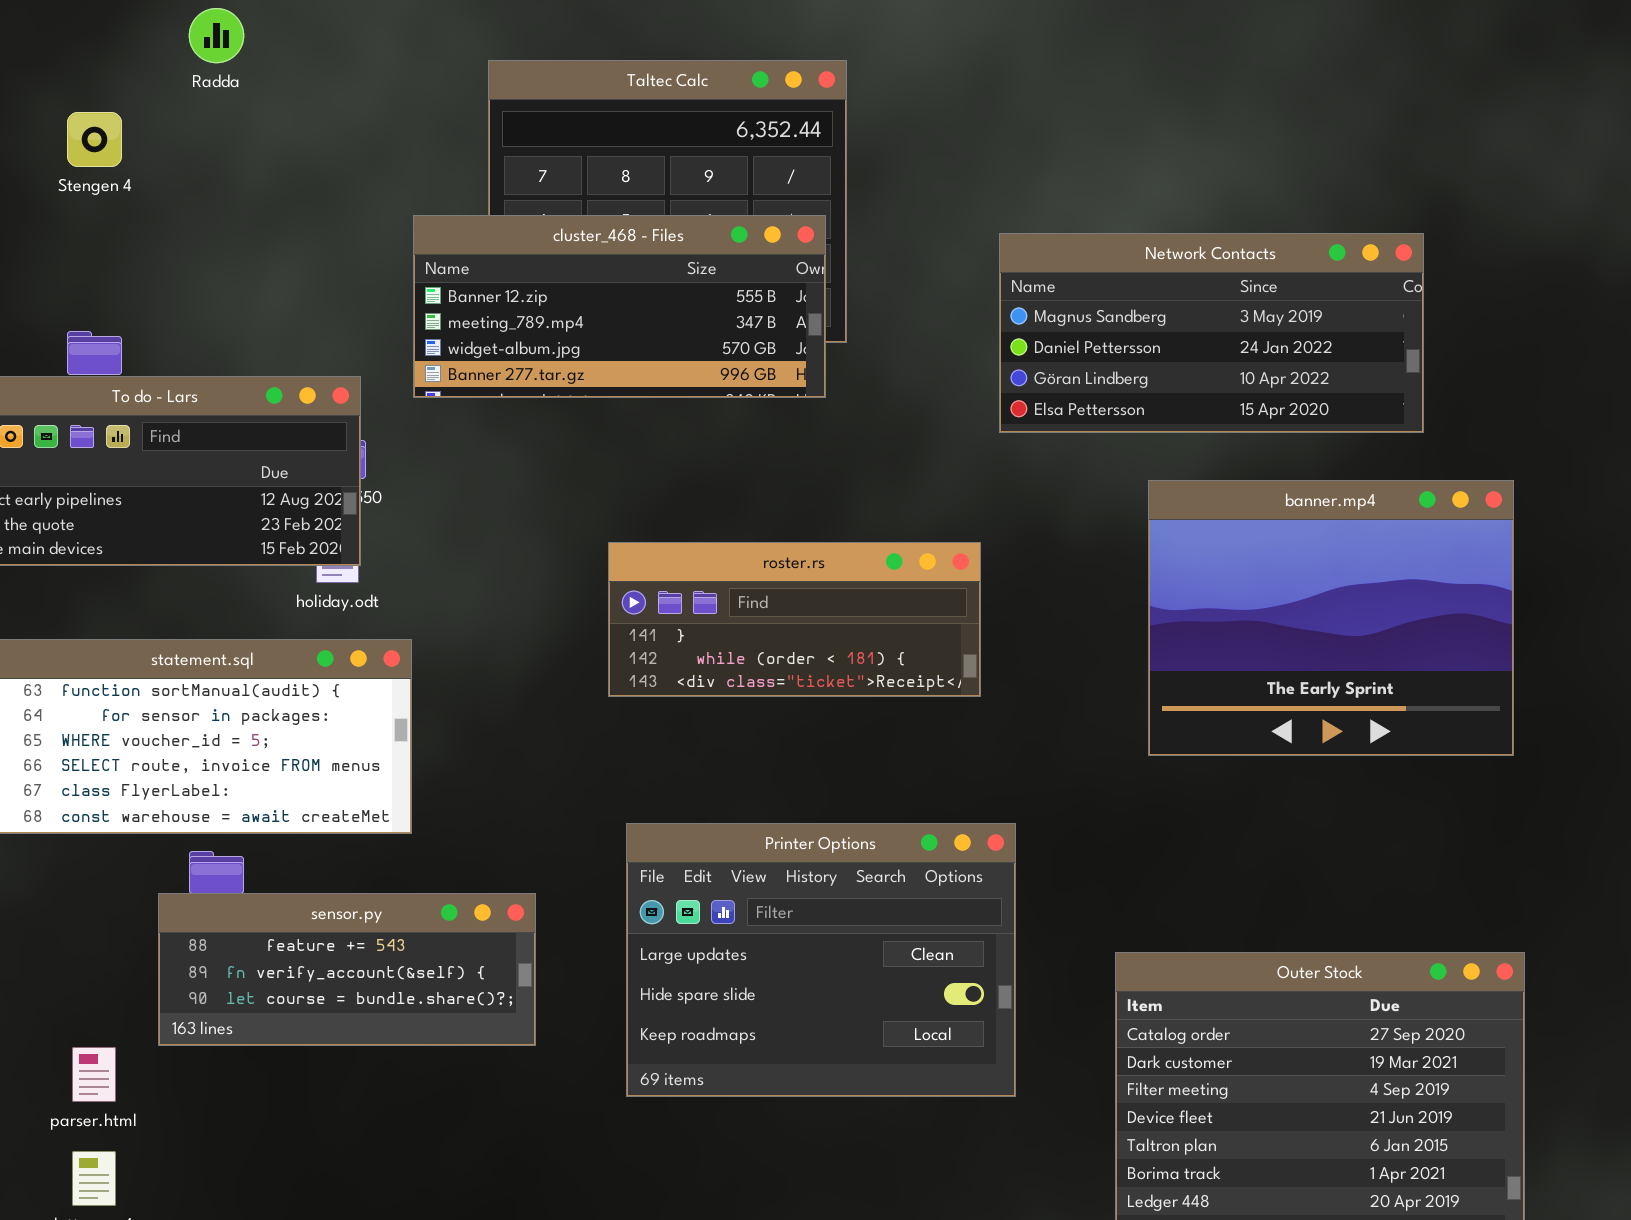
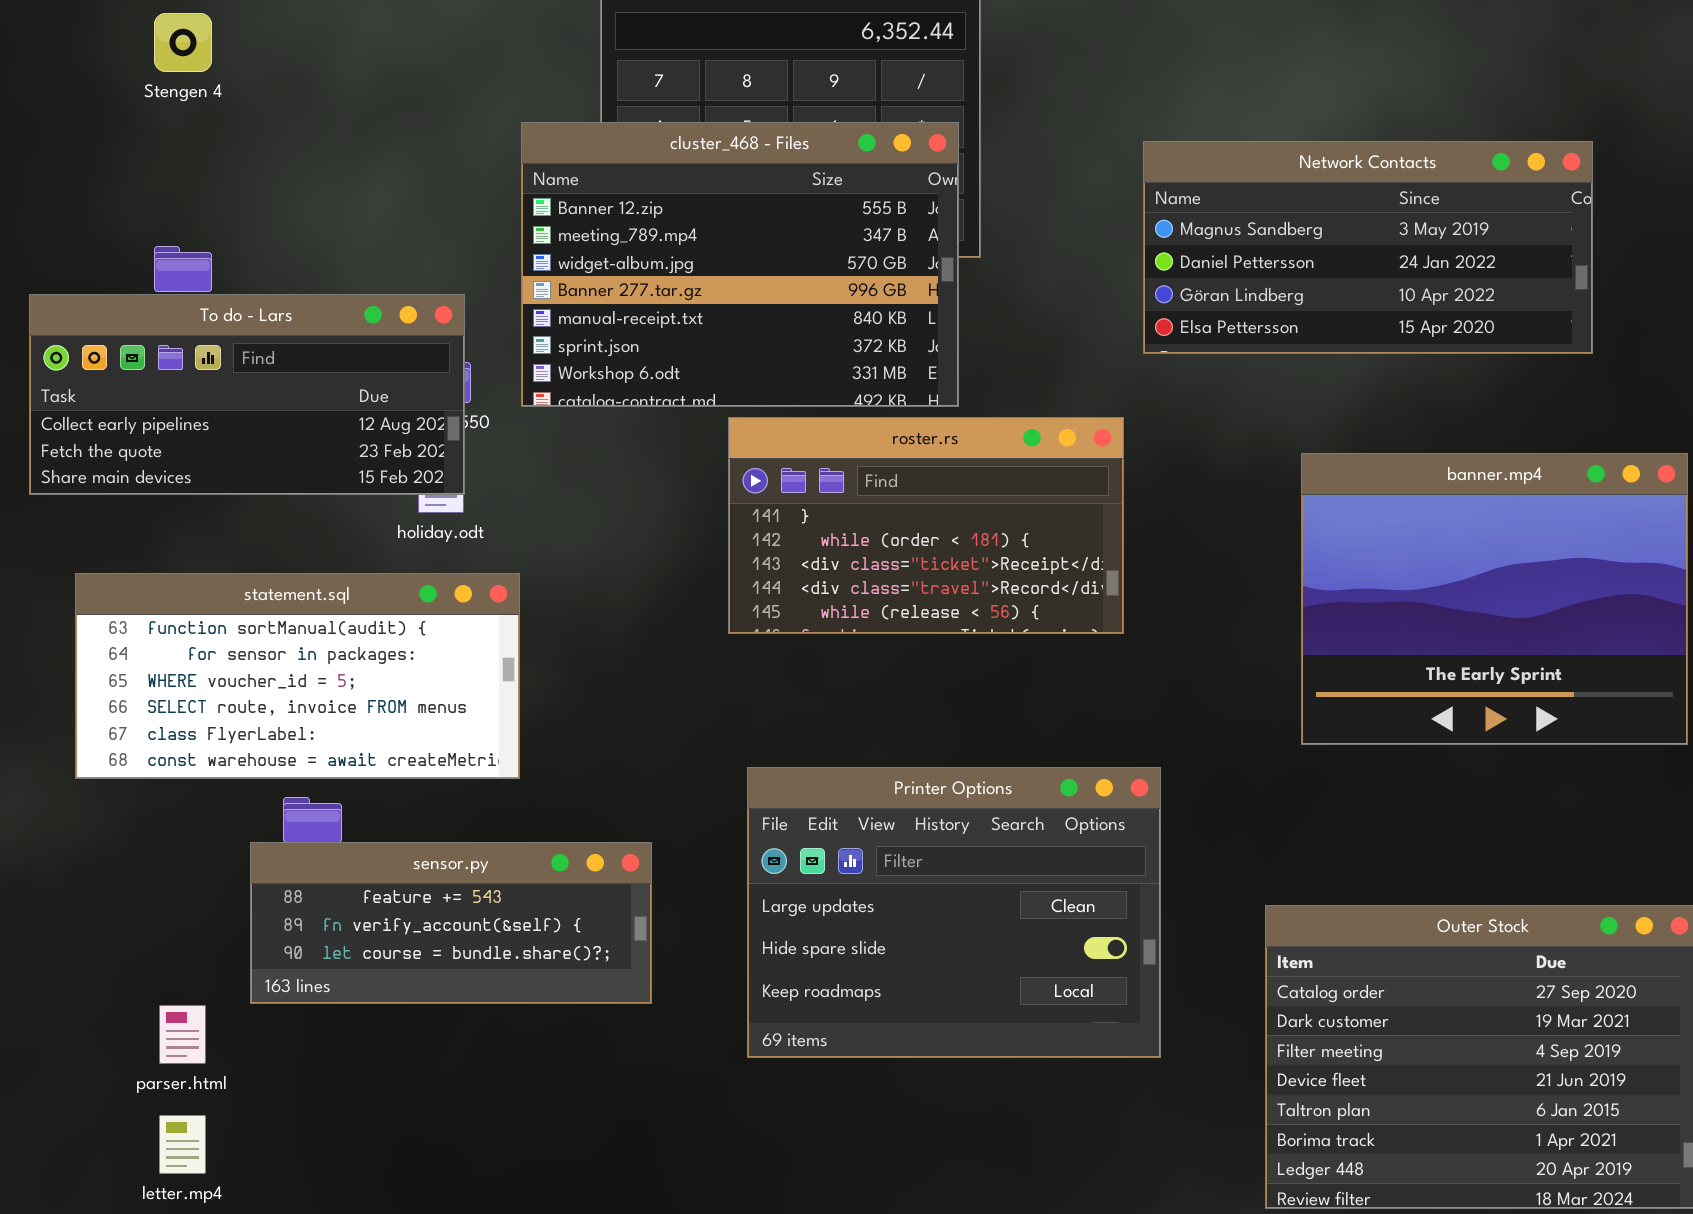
cluster_468 - Files: [413,215,826,398] -> [521,122,959,407], resized
banner.mp4: [1148,480,1514,756] -> [1301,453,1688,745], moved
roster.rs: [608,542,981,697] -> [728,417,1124,634], resized

